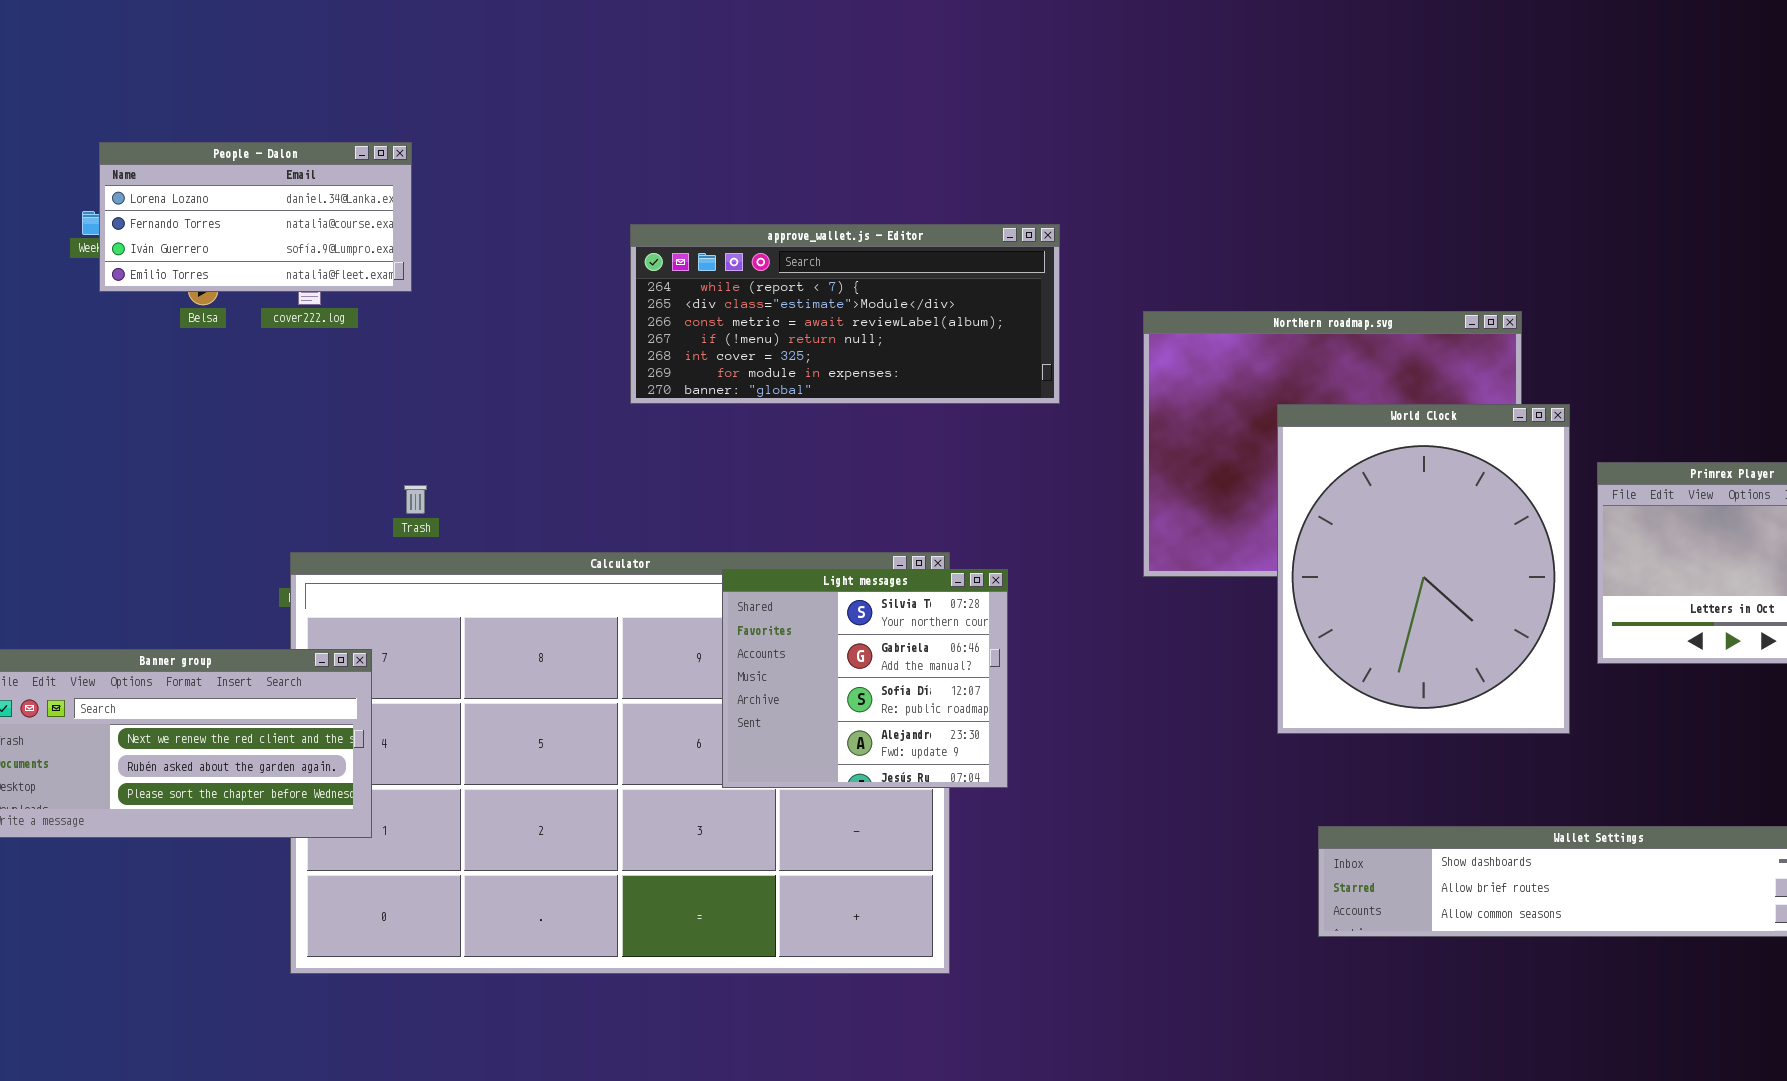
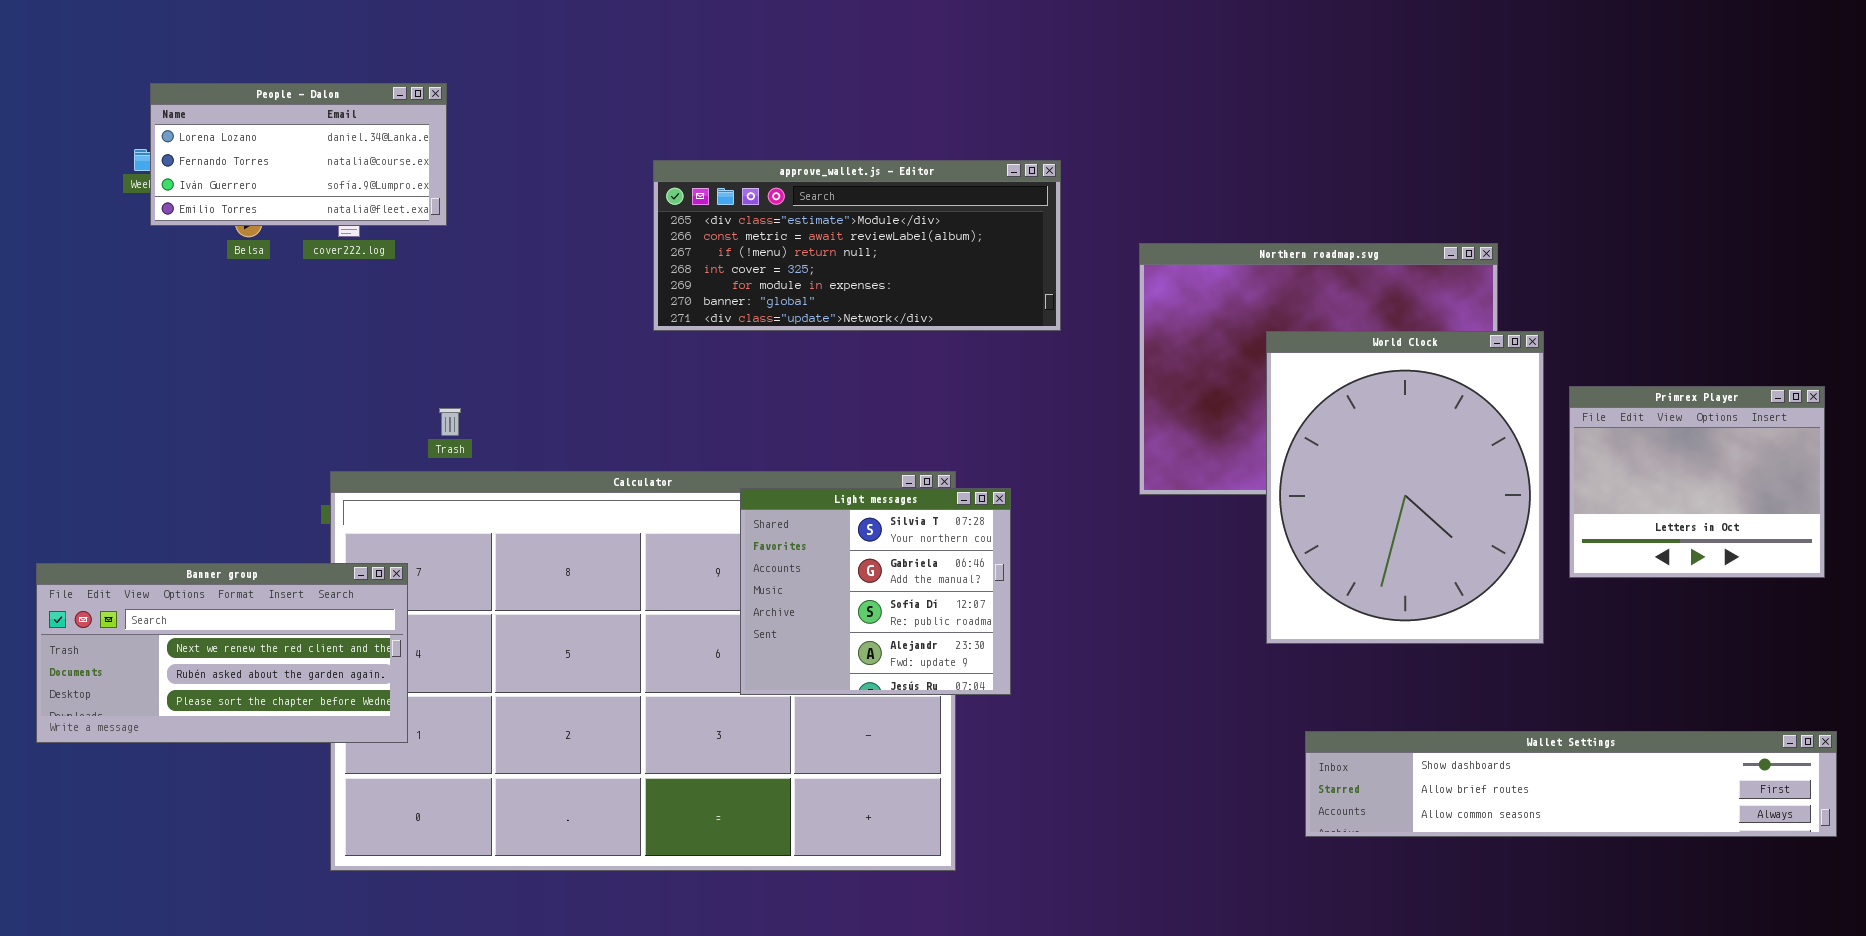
approve_wallet.js - Editor: [630,224,1060,404] -> [653,160,1061,331], scrolled down 1 row

